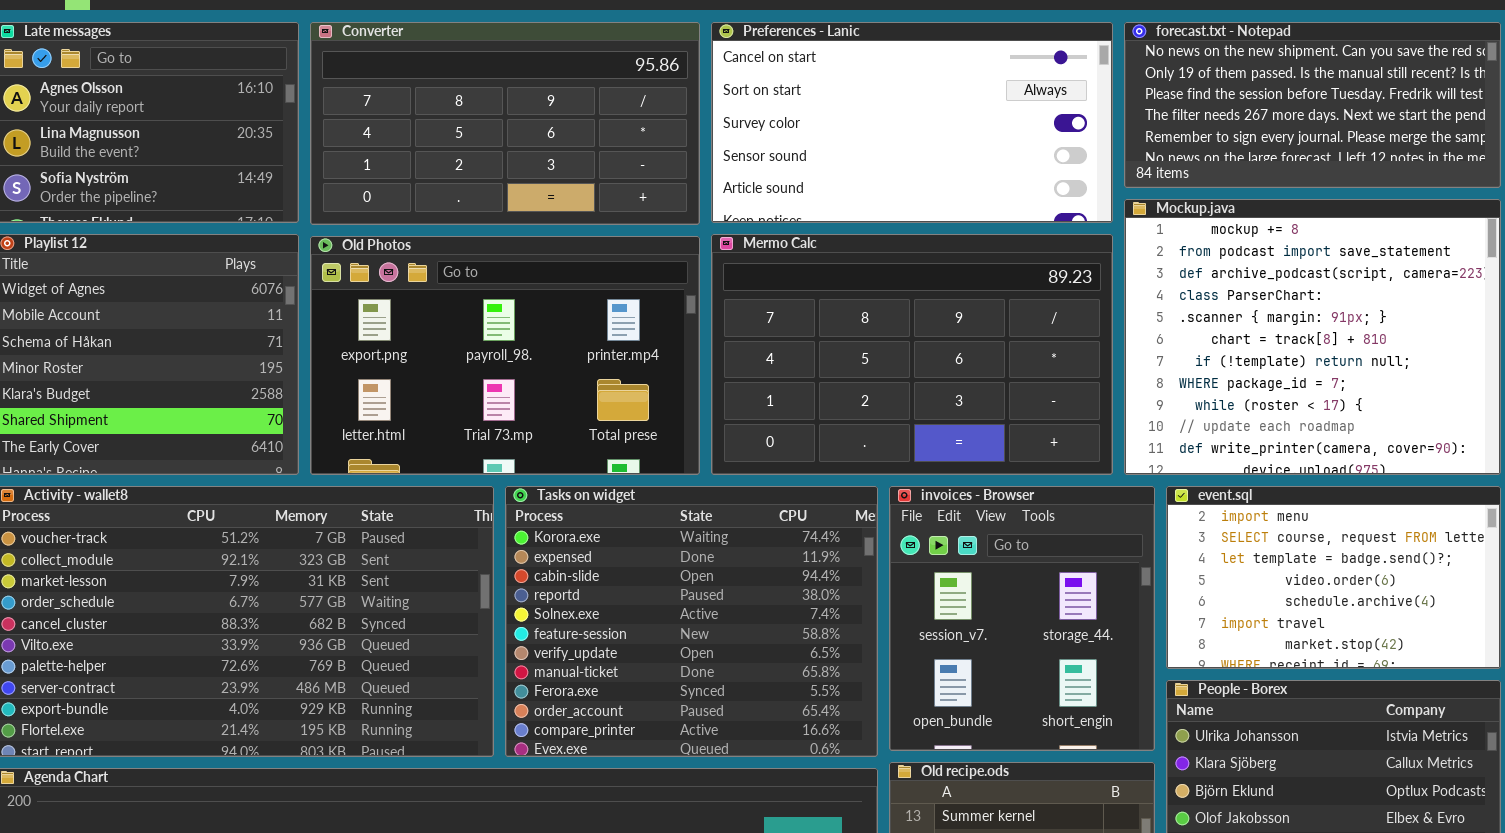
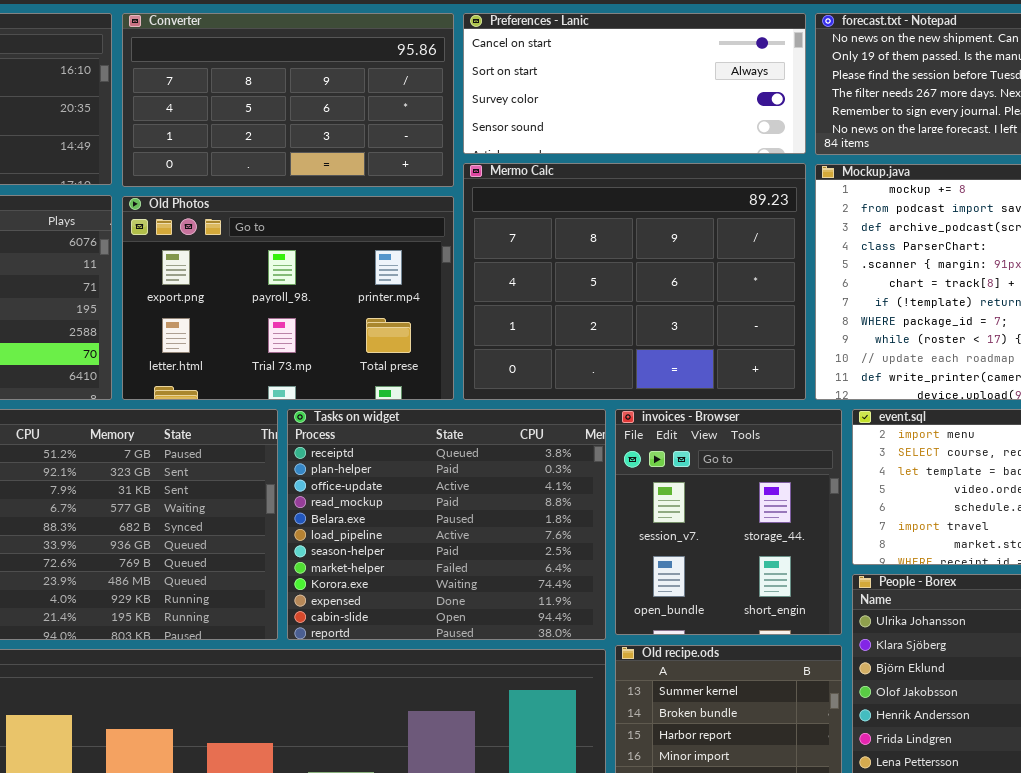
Preferences - Lanic: [711,22,1113,223] -> [463,13,806,154], resized
Mermo Calc: [711,234,1113,475] -> [463,163,806,400], resized
Tasks on widget: [505,486,878,757] -> [287,409,606,640], scrolled up 8 rows

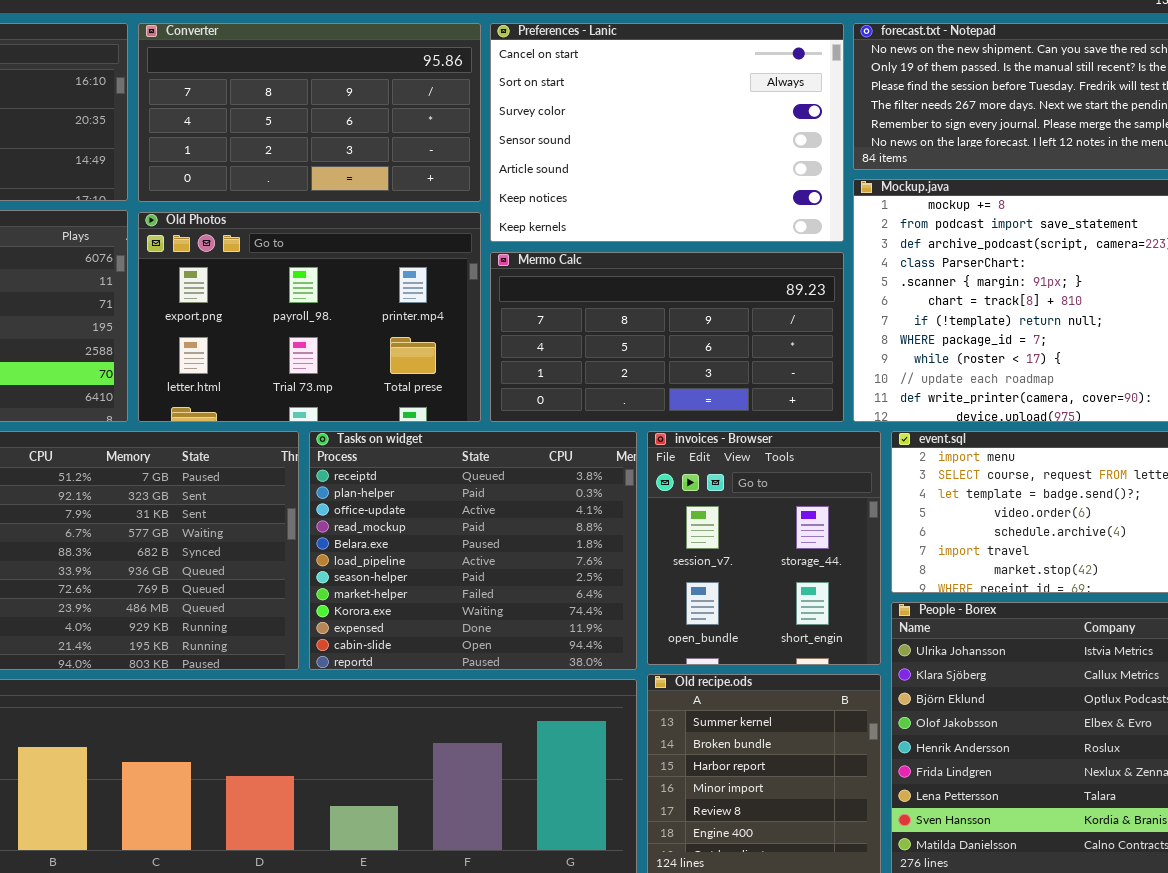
Preferences - Lanic: [463,13,806,154] -> [490,23,844,242], resized
Mermo Calc: [463,163,806,400] -> [490,252,844,422], resized

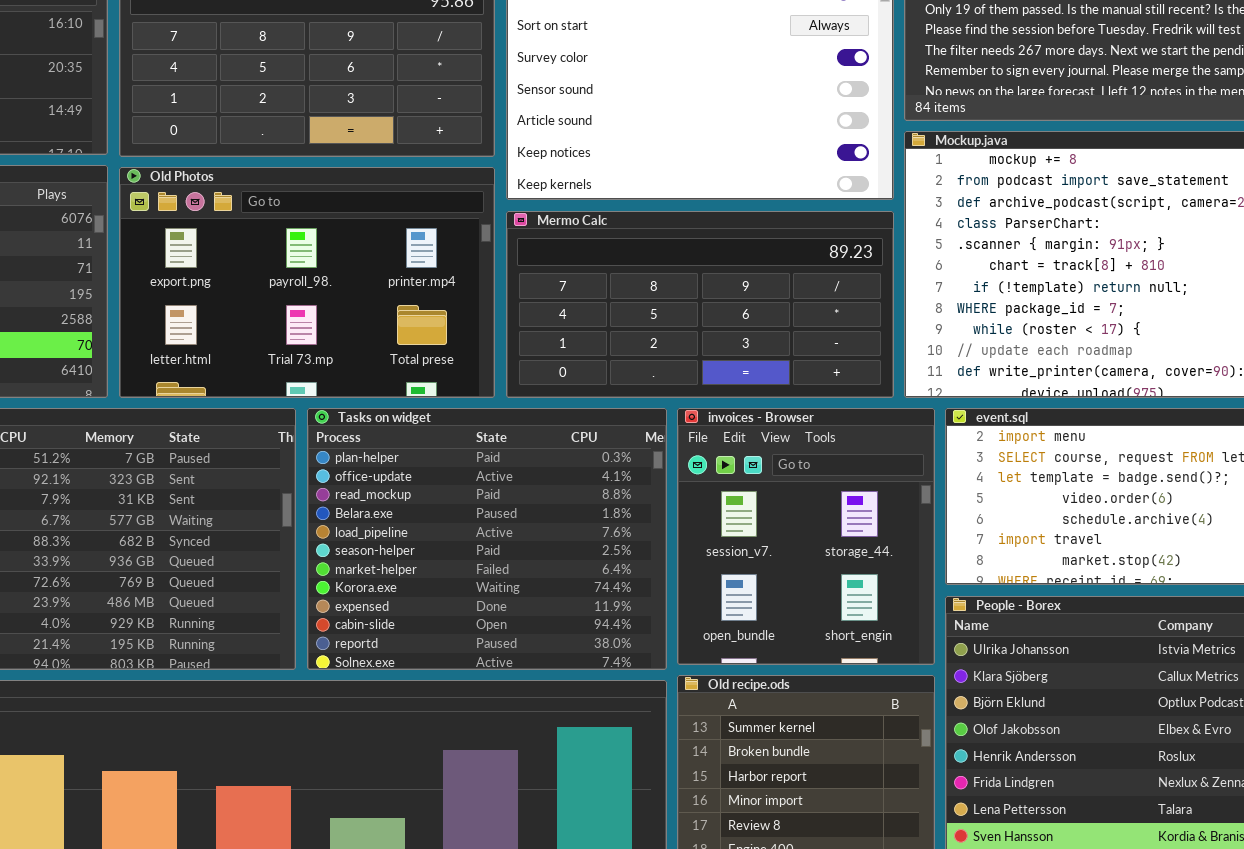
Tasks on widget: [309,431,637,670] -> [307,408,667,670], scrolled down 1 row

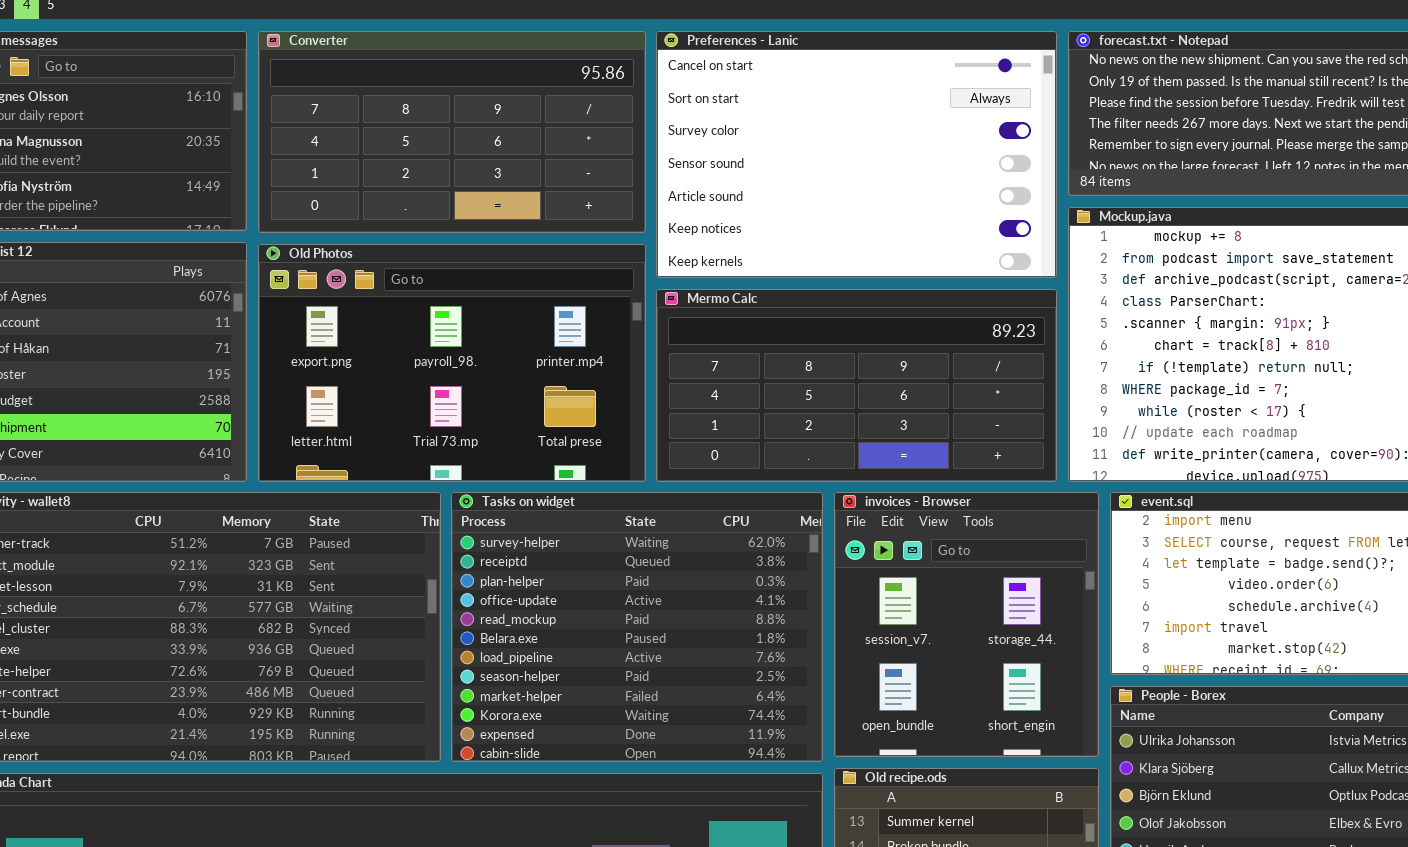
Tasks on widget: [307,408,667,670] -> [451,492,823,762], scrolled up 2 rows

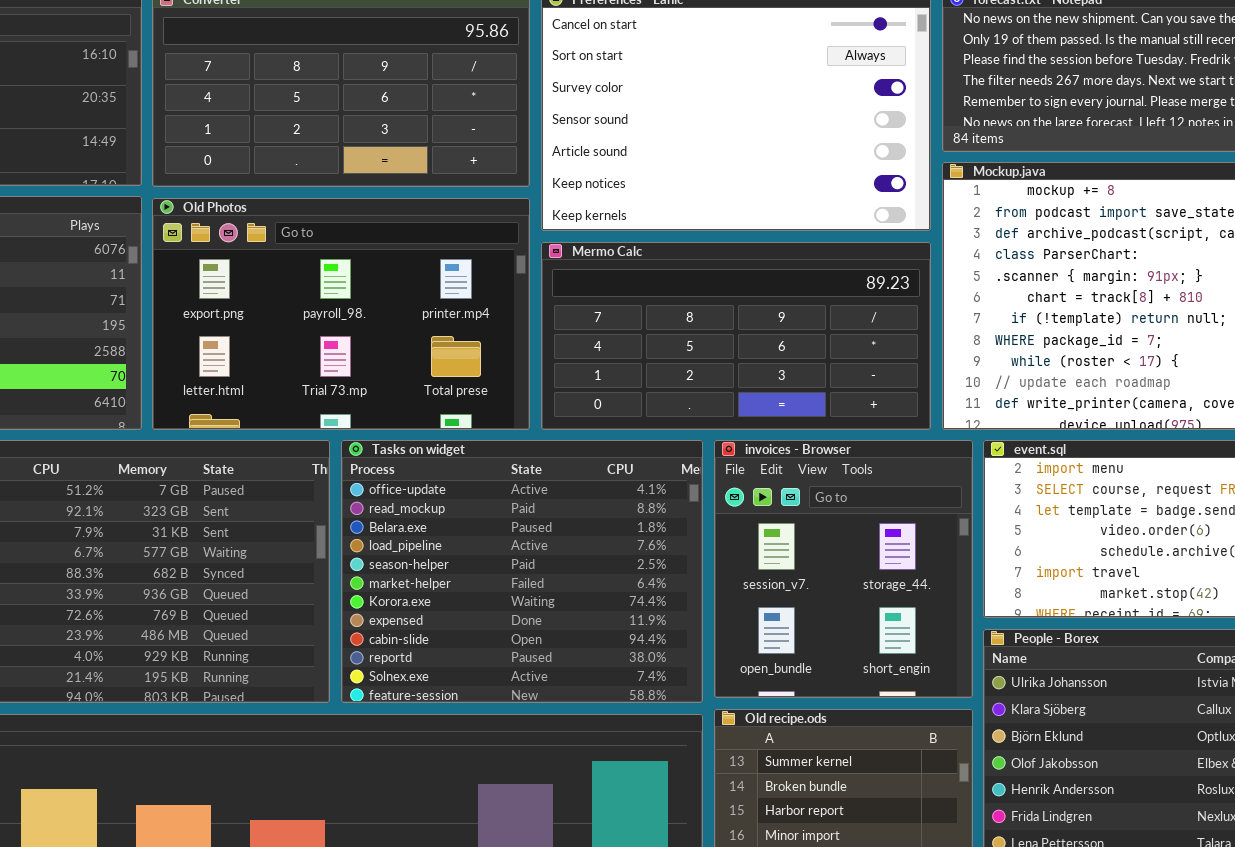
Tasks on widget: [451,492,823,762] -> [341,440,703,703], scrolled down 3 rows

